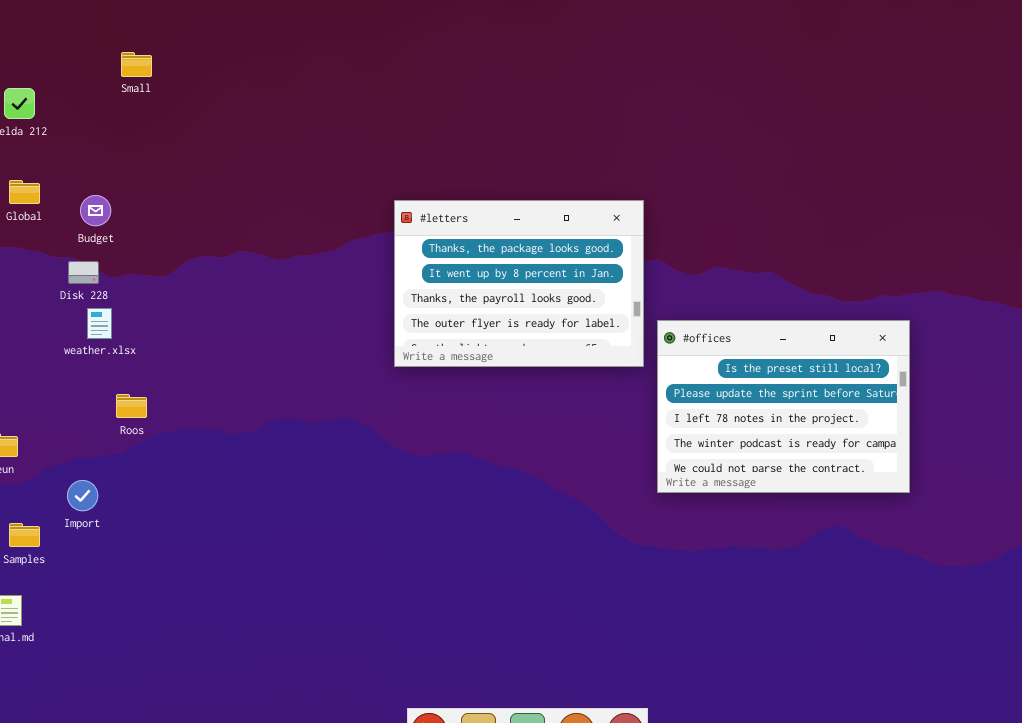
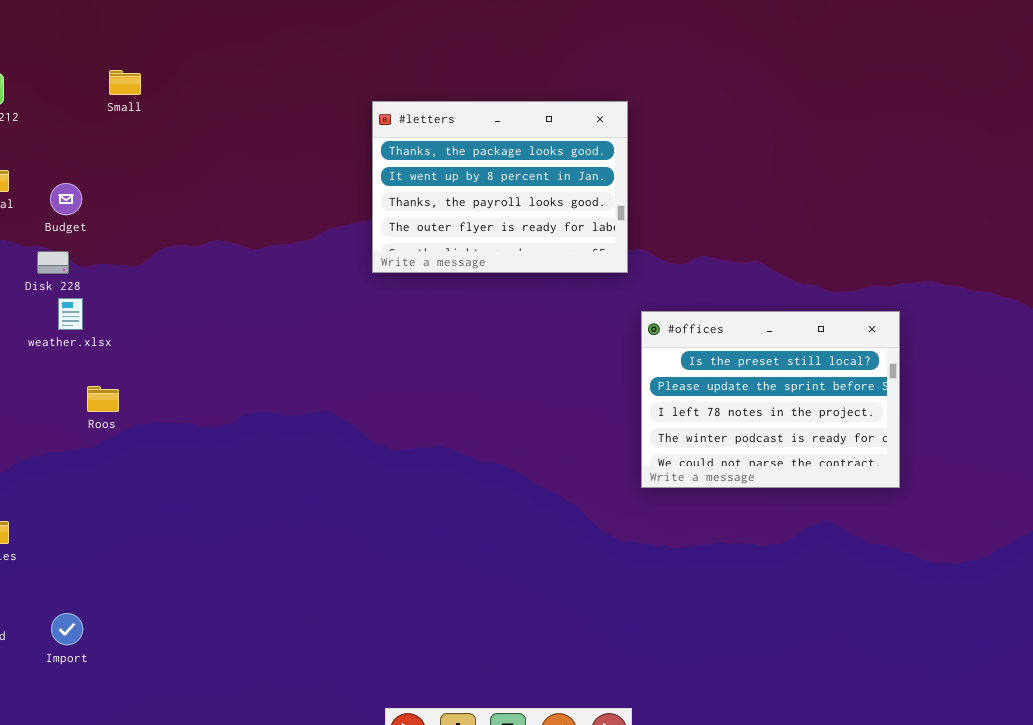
Small: [121,52,152,77] -> [109,70,141,95], moved
#letters: [394,200,644,367] -> [372,101,628,273], moved
Import: [67,480,98,511] -> [51,613,83,645], moved

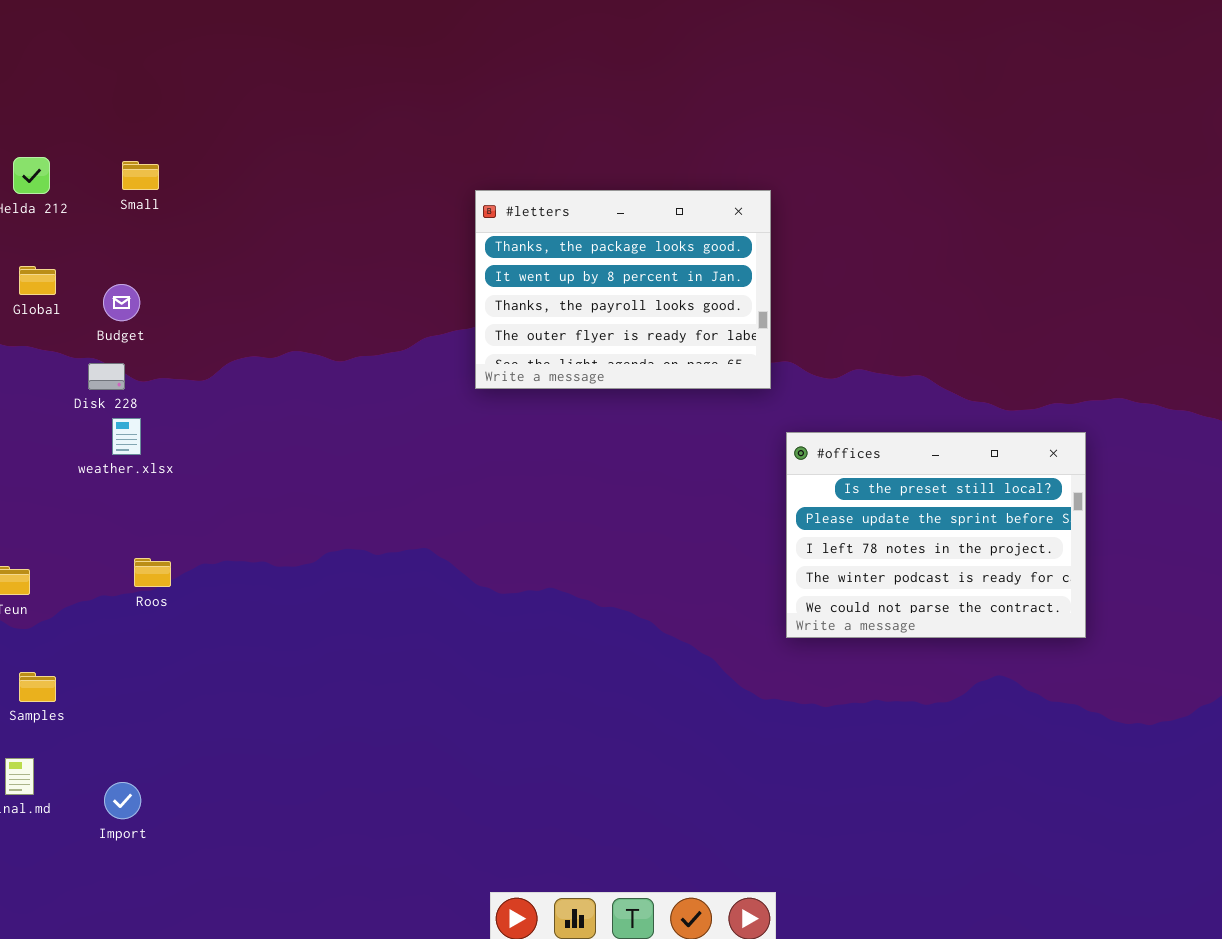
Small: [109,70,141,95] -> [122,161,159,190], moved
Roos: [87,386,119,412] -> [134,558,171,587], moved

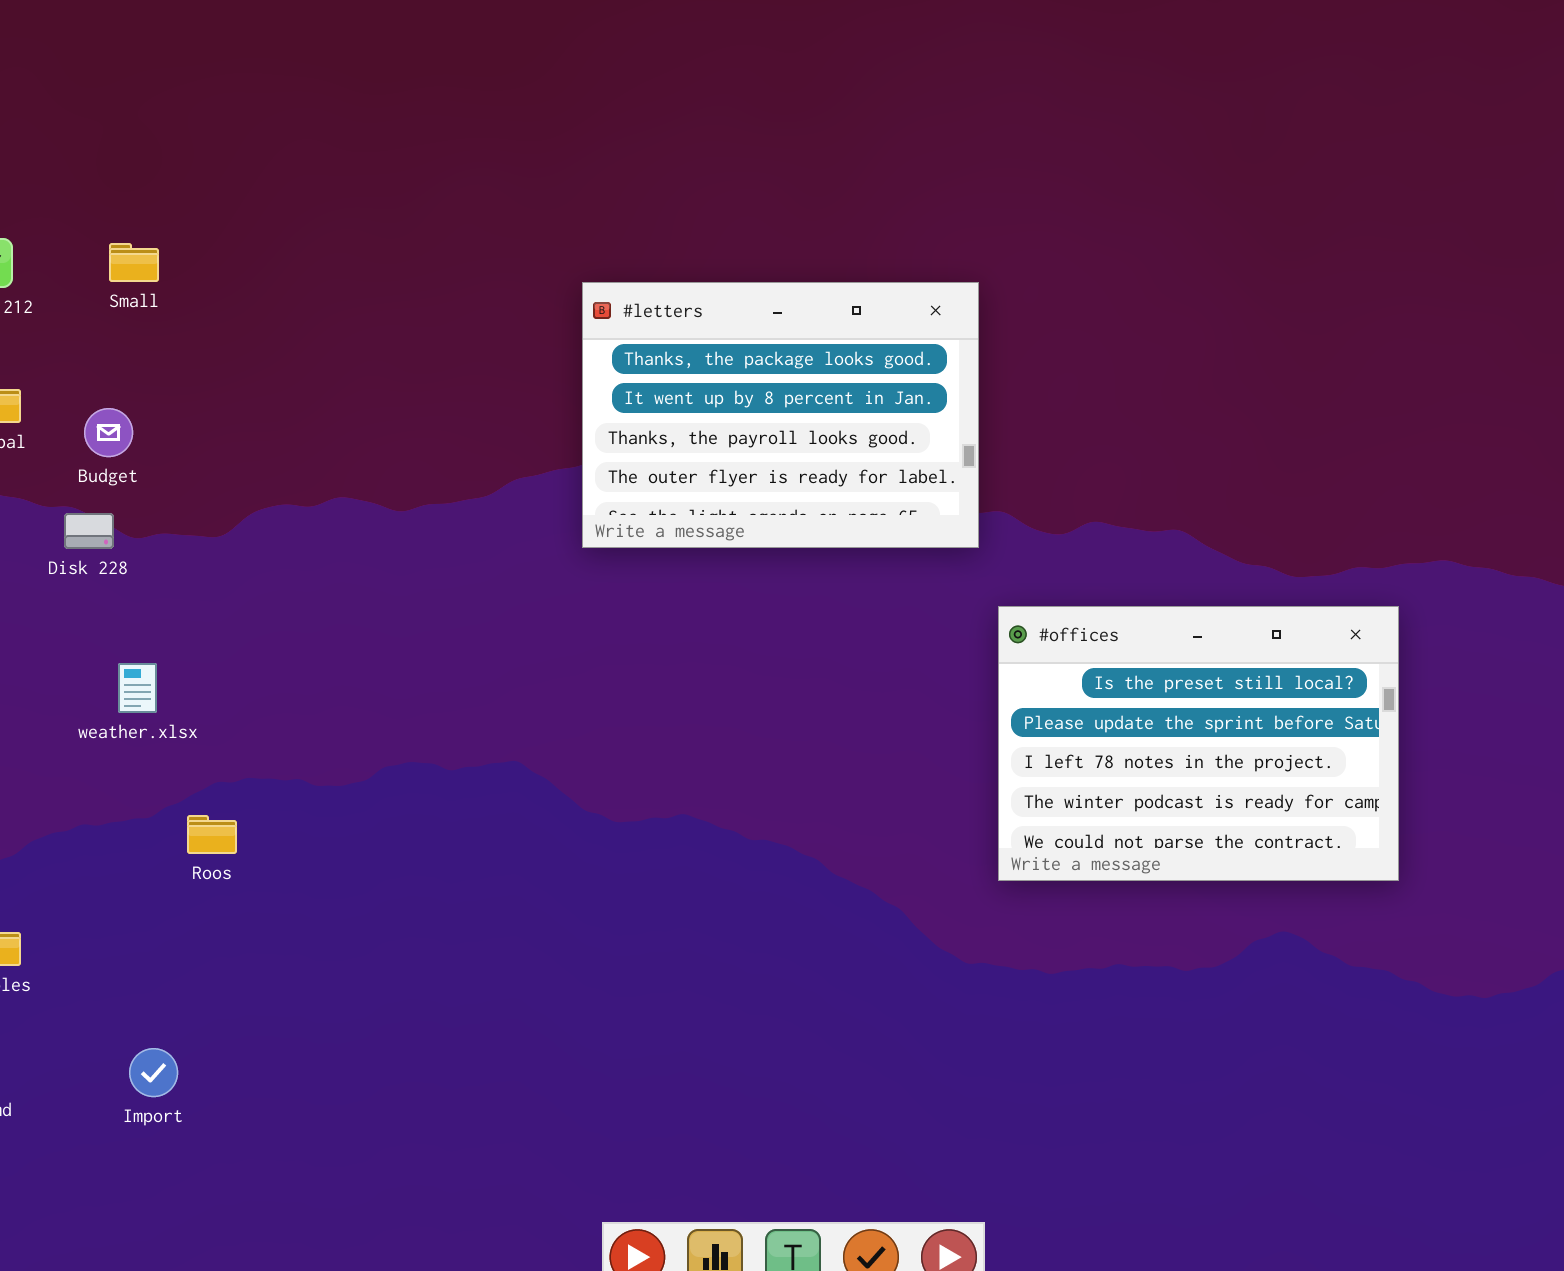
weather.xlsx: [112,418,141,455] -> [118,663,157,713], moved
Roos: [134,558,171,587] -> [187,815,237,854], moved
Import: [104,782,141,819] -> [129,1048,178,1097], moved

